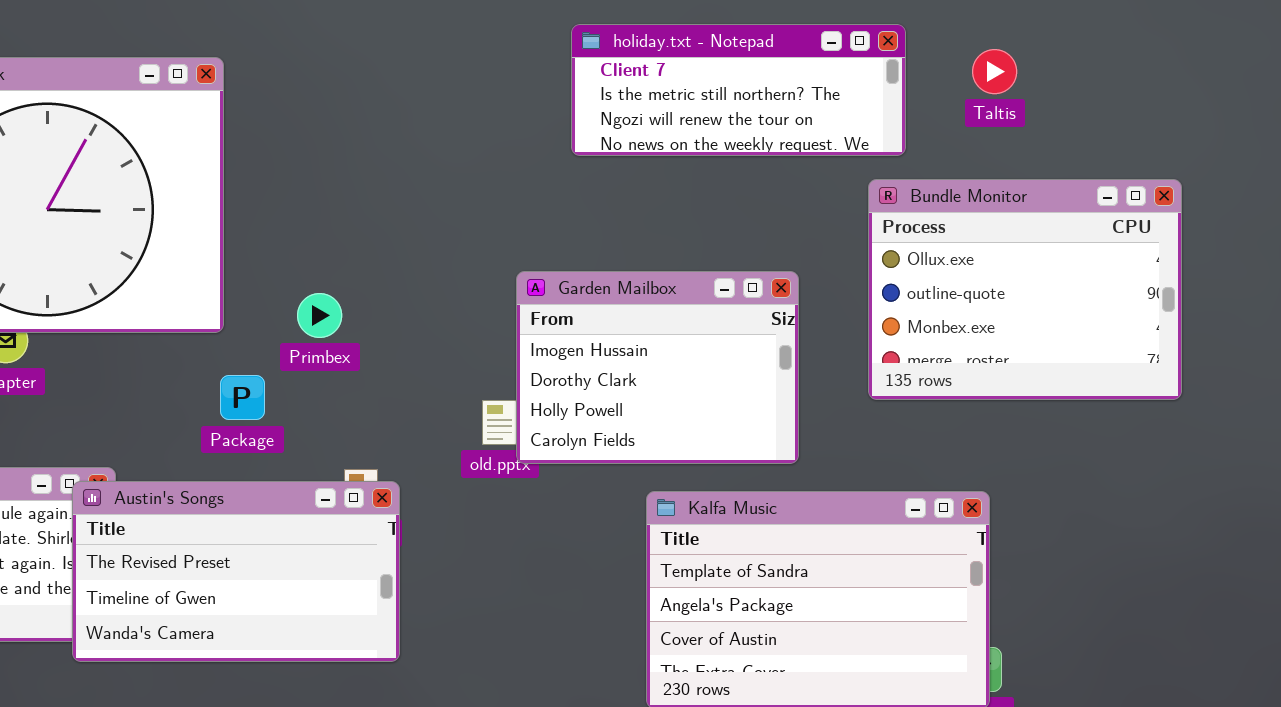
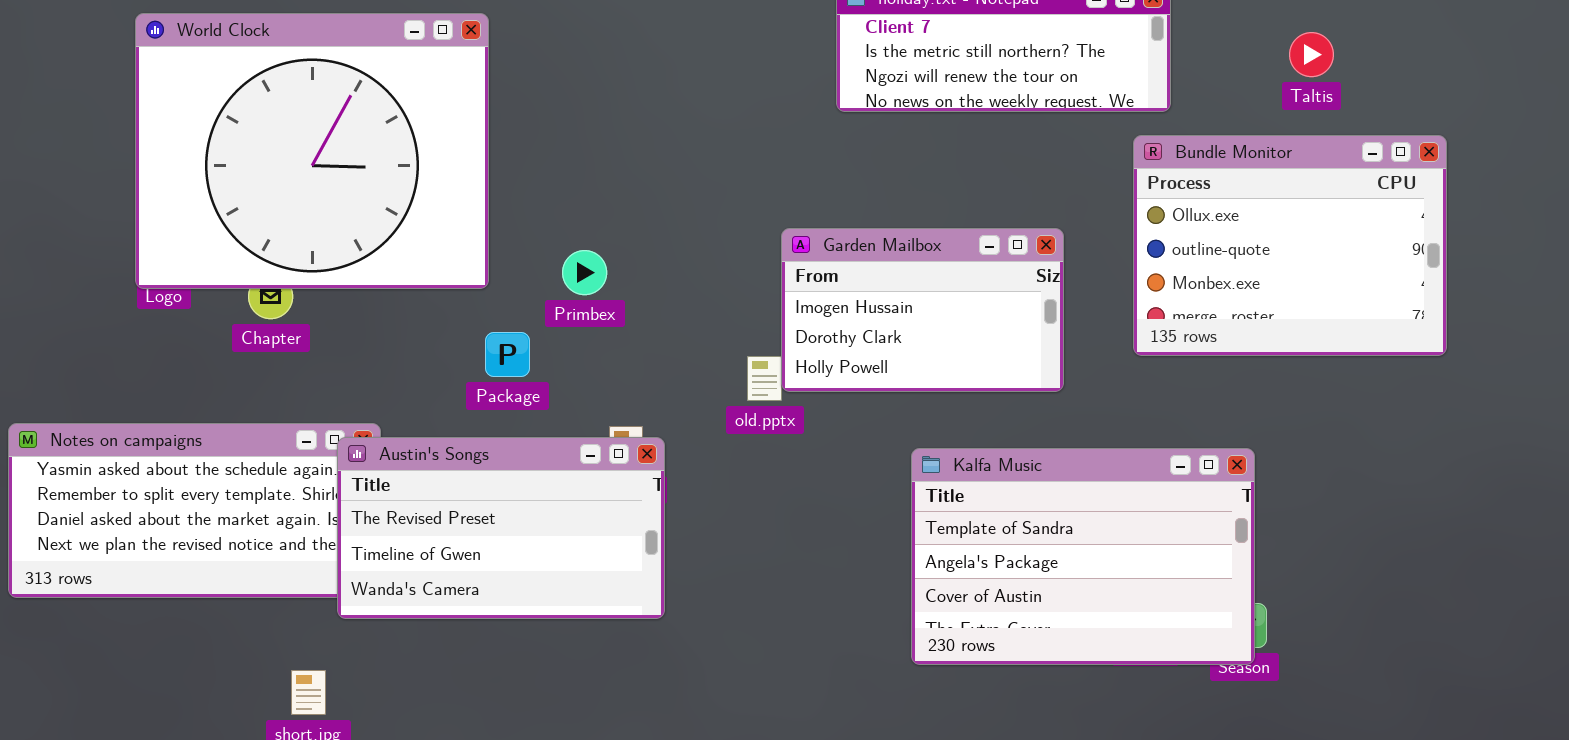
Taltis: [972,49,1017,94] -> [1289,32,1334,77], moved
Garden Mailbox: [516,271,799,464] -> [781,228,1064,392], resized

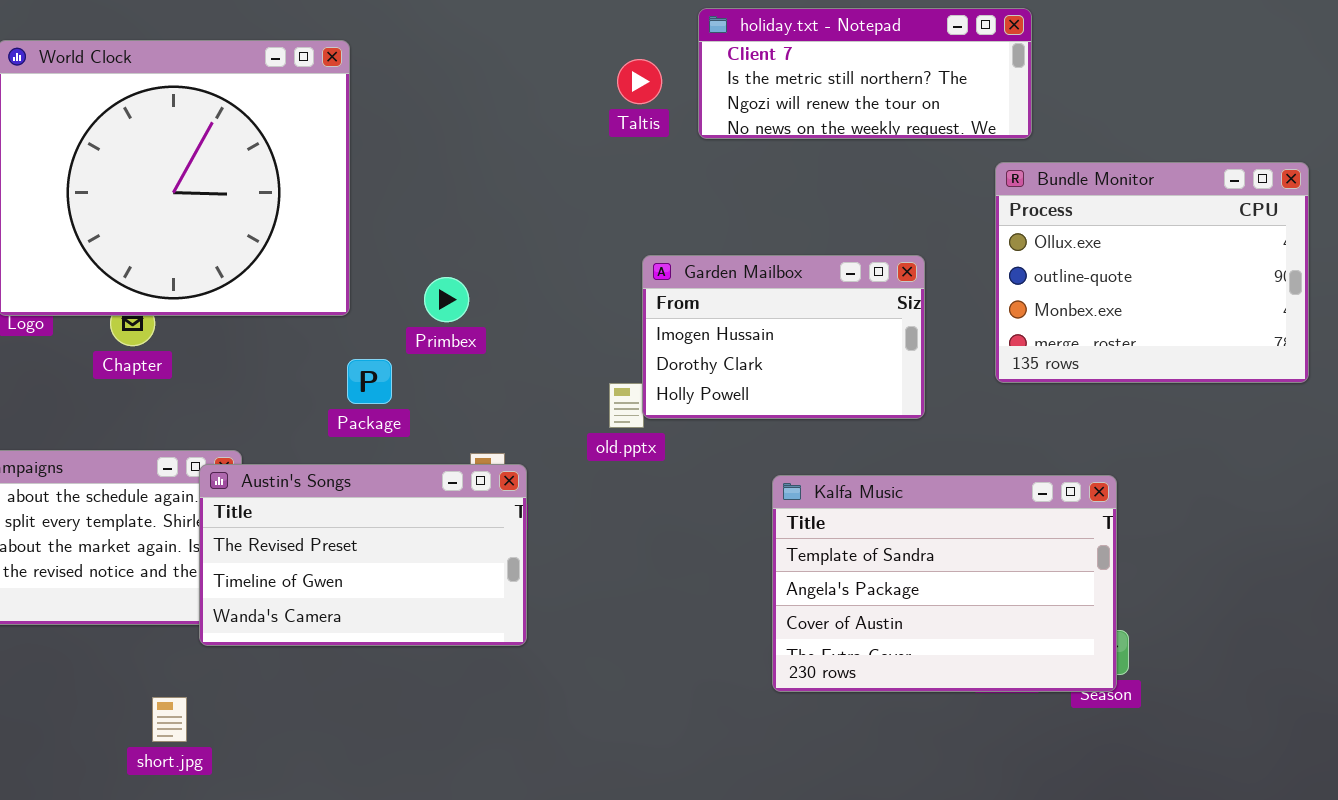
Taltis: [1289,32,1334,77] -> [617,59,662,104], moved

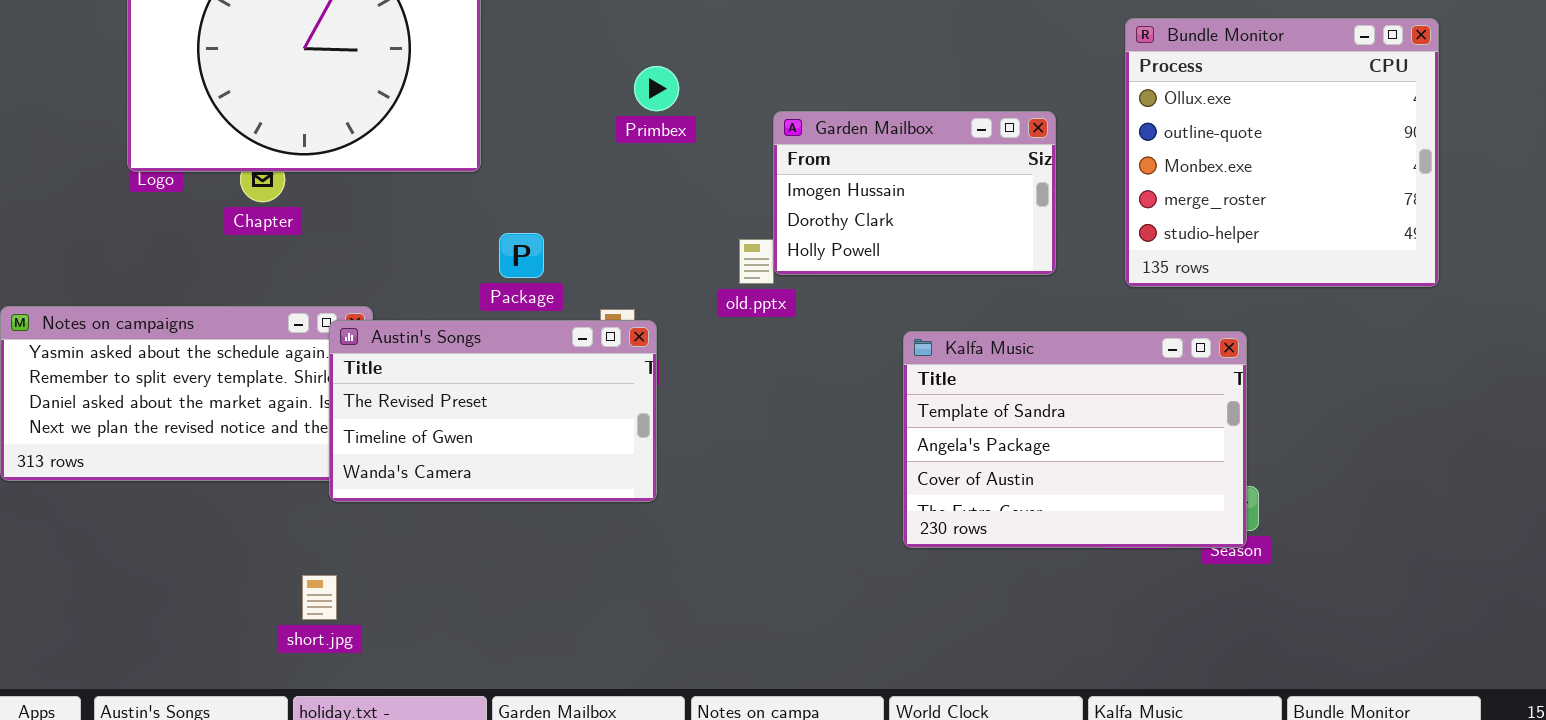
Bundle Monitor: [995,162,1309,383] -> [1125,18,1439,287], resized
Primbex: [424,277,469,322] -> [634,66,679,111], moved
Package: [347,359,392,404] -> [499,233,544,278], moved
short.jpg: [152,697,187,742] -> [302,575,337,620], moved

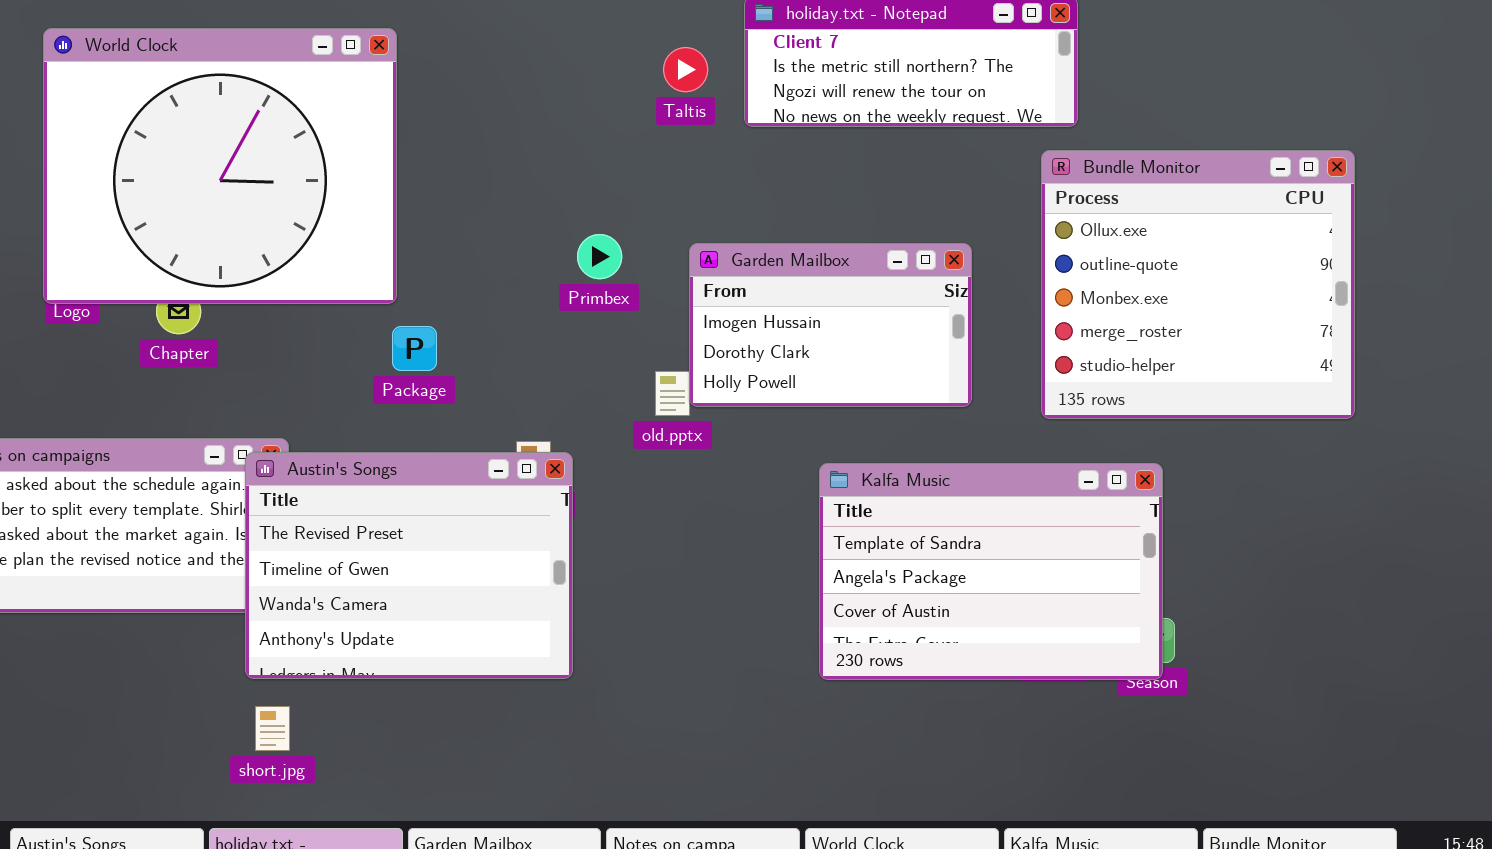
Primbex: [634,66,679,111] -> [577,234,622,279], moved
Package: [499,233,544,278] -> [392,326,437,371], moved
Austin's Songs: [329,320,657,502] -> [245,452,573,679], resized
short.jpg: [302,575,337,620] -> [255,706,290,751], moved

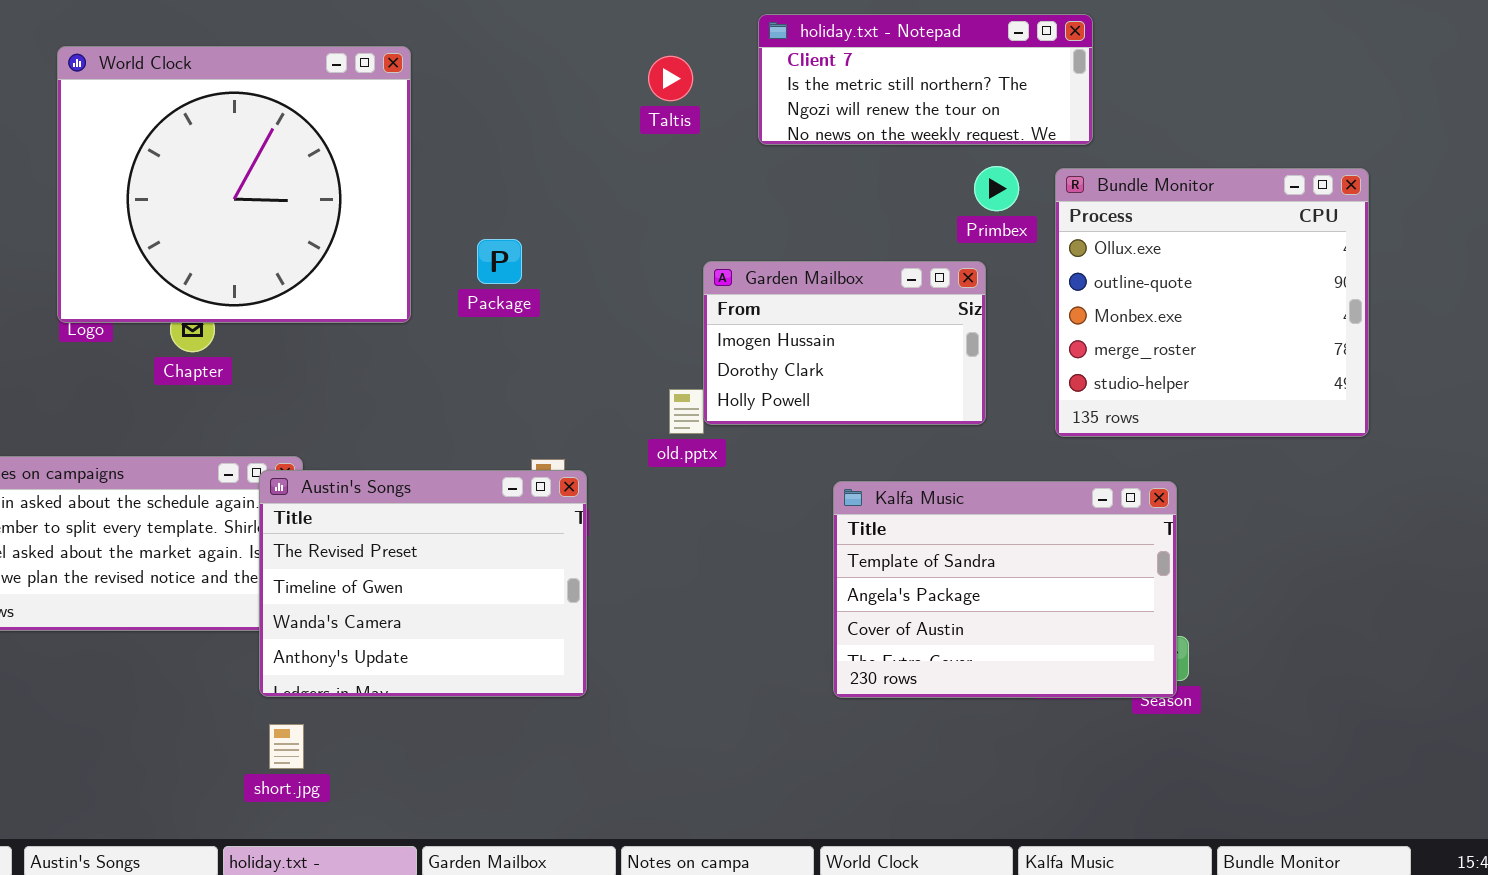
Taltis: [663,47,708,92] -> [648,56,693,101], moved
Primbex: [577,234,622,279] -> [974,166,1019,211], moved
Package: [392,326,437,371] -> [477,239,522,284], moved

